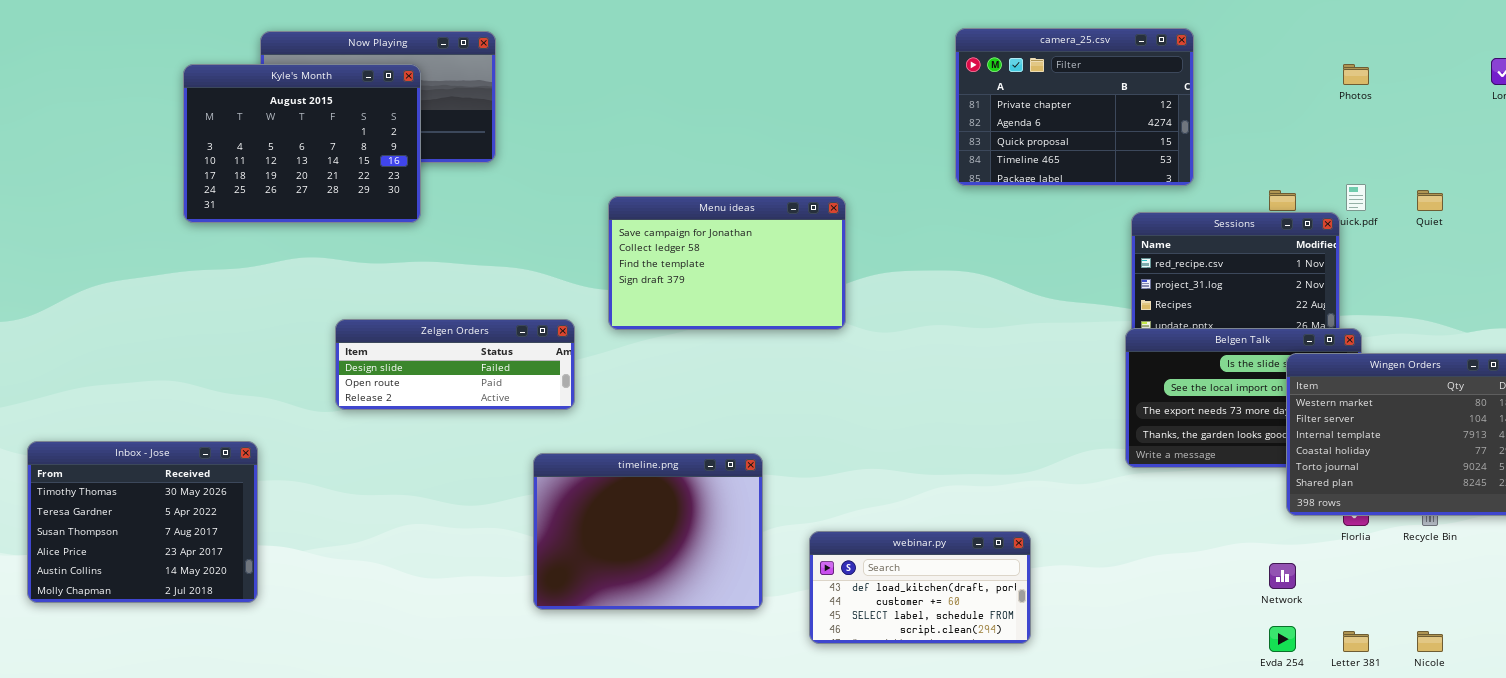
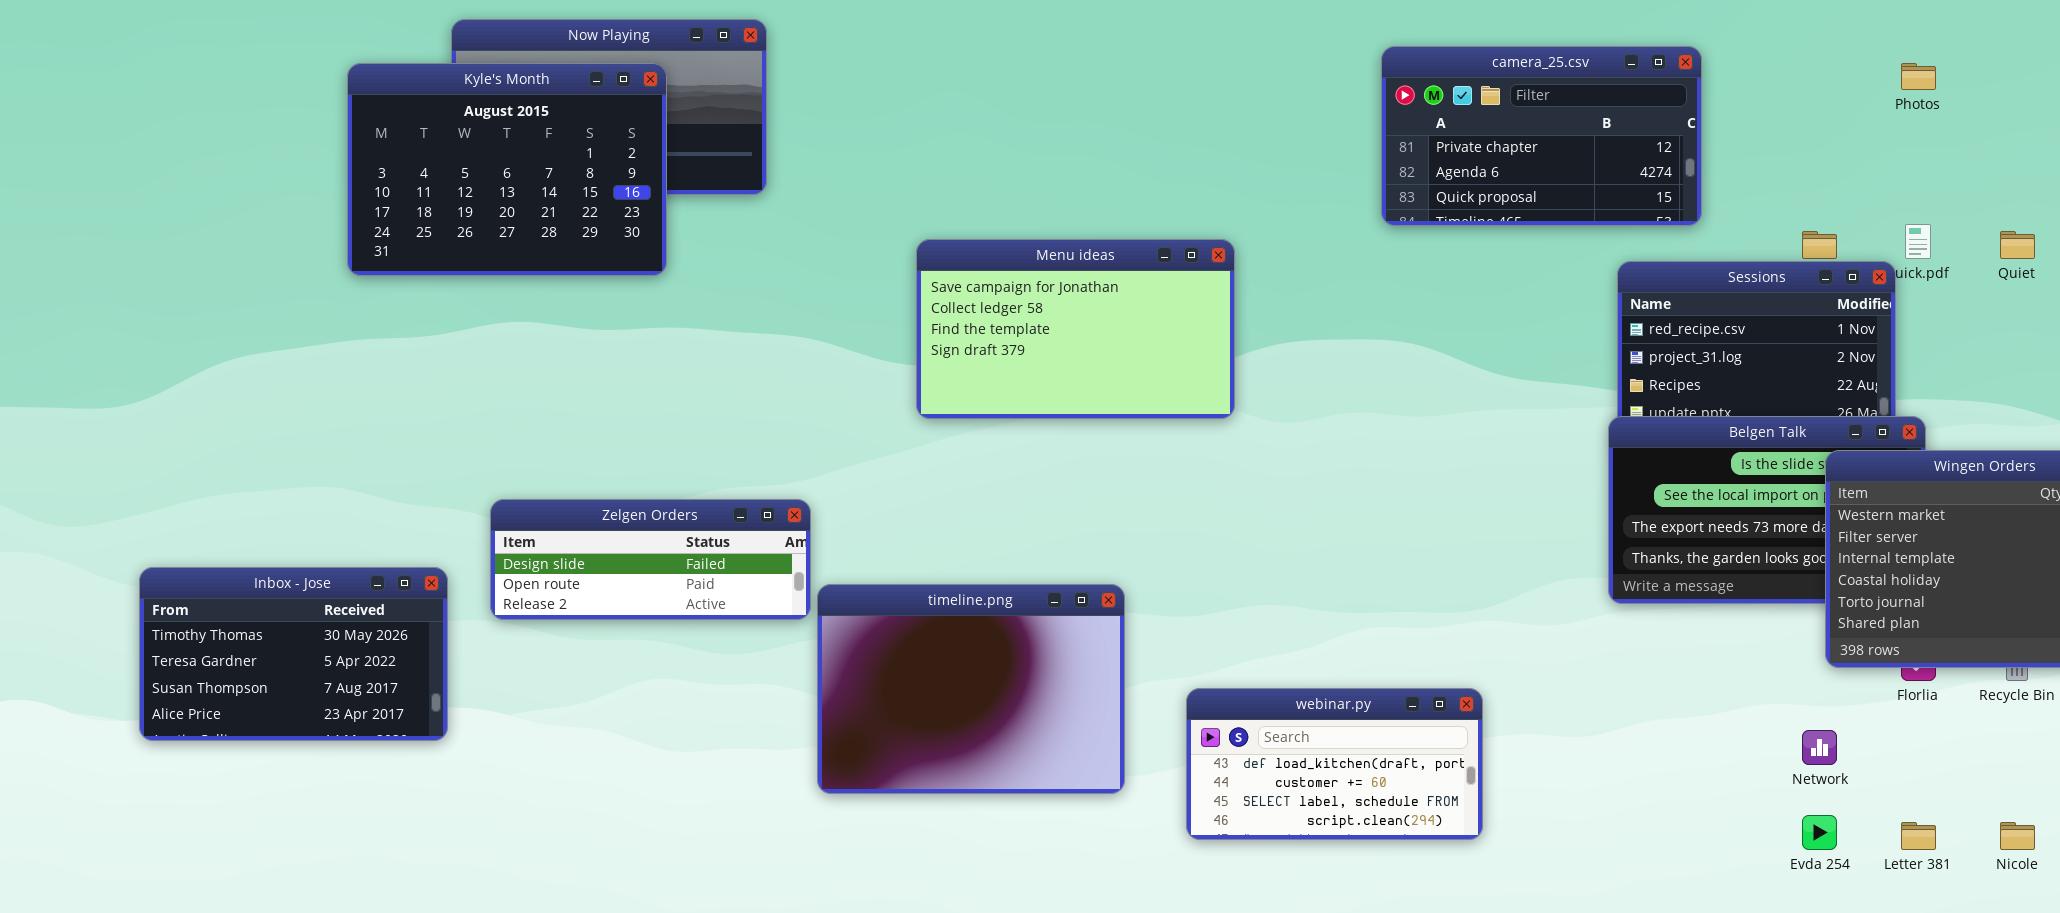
camera_25.csv: [955,28,1194,186] -> [1381,46,1702,226], resized
Zelgen Orders: [335,319,575,410] -> [490,499,811,620], moved
Inbox - Jose: [27,441,258,603] -> [139,567,448,741], resized

